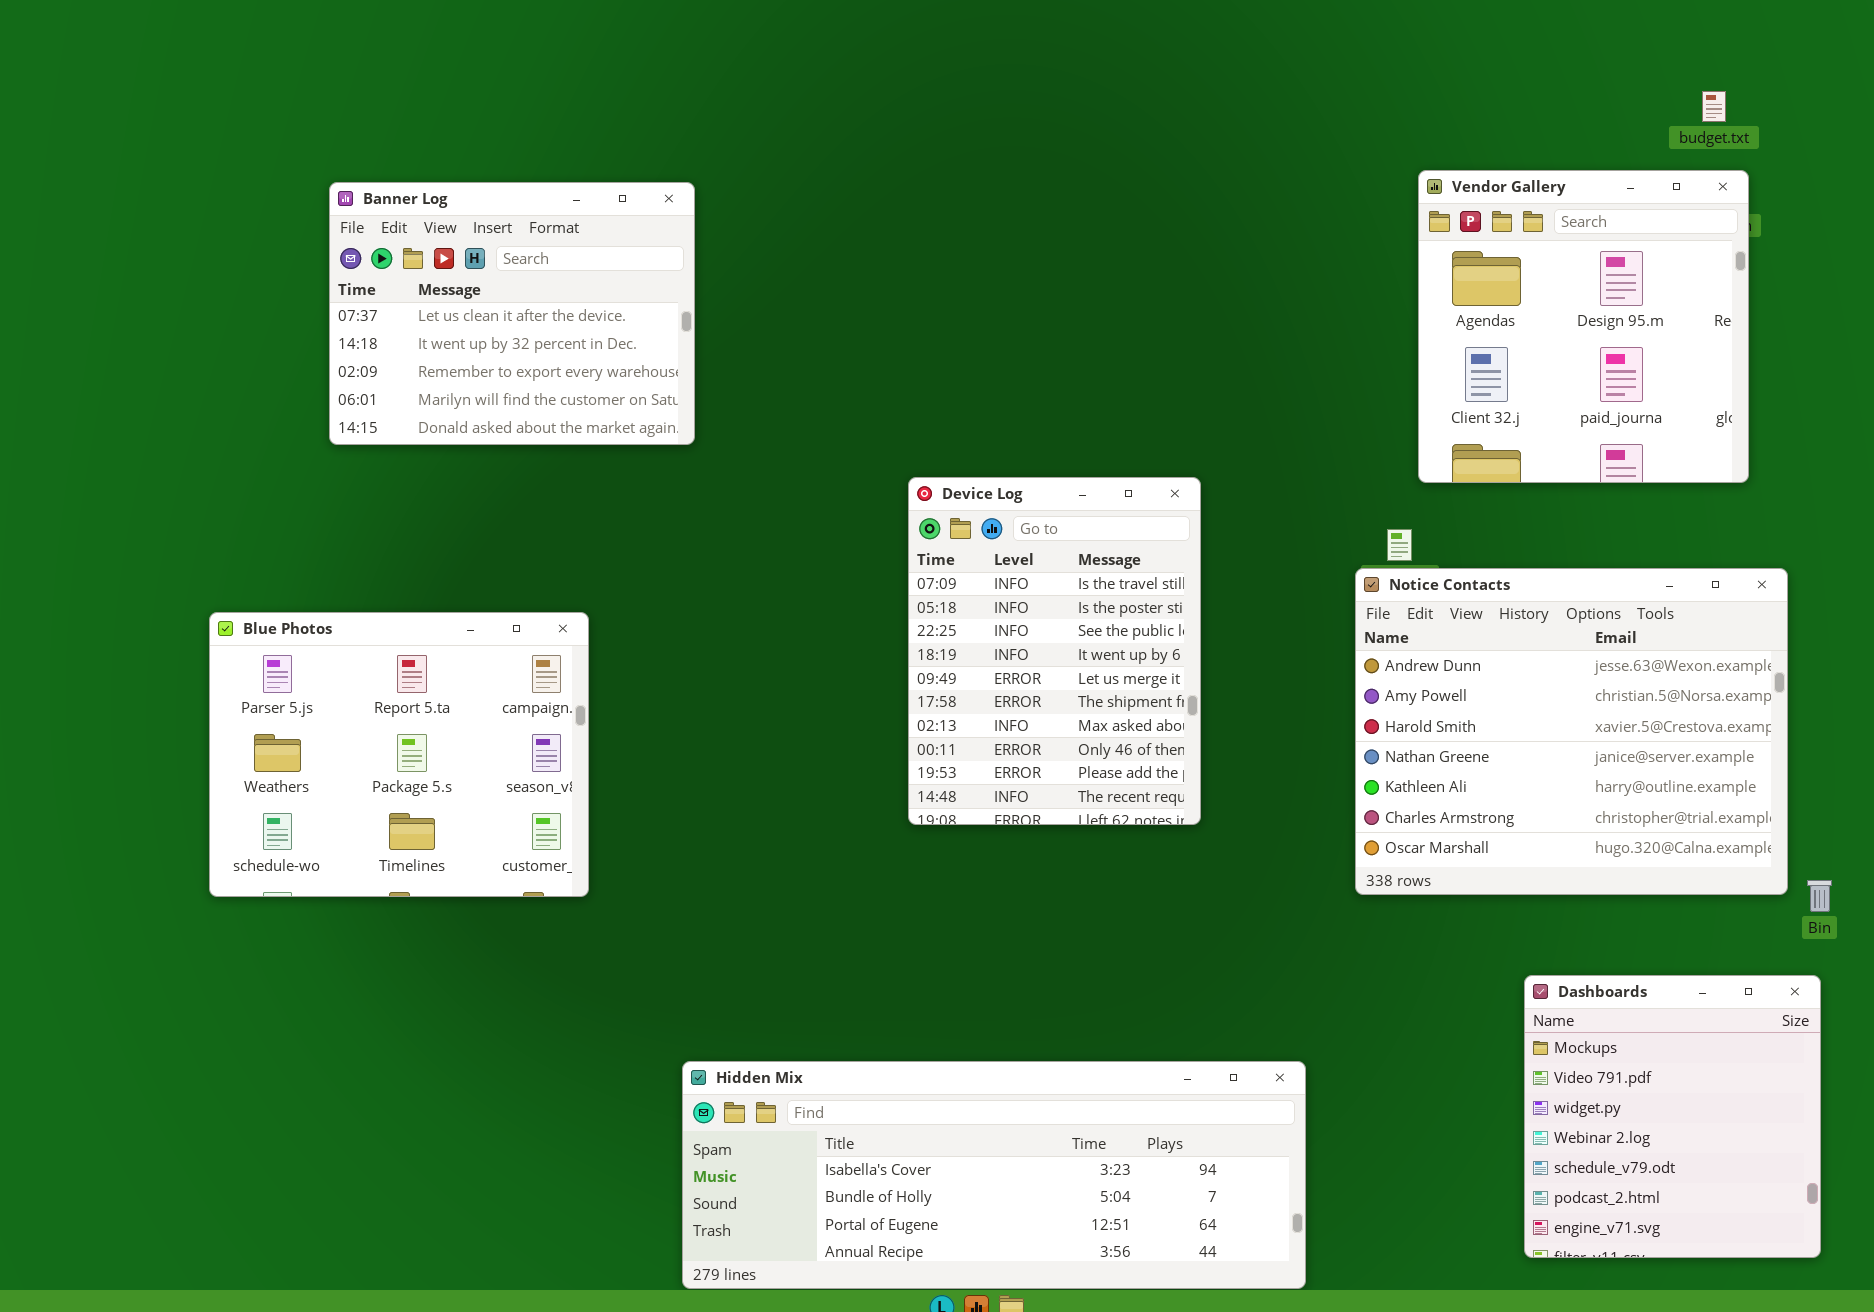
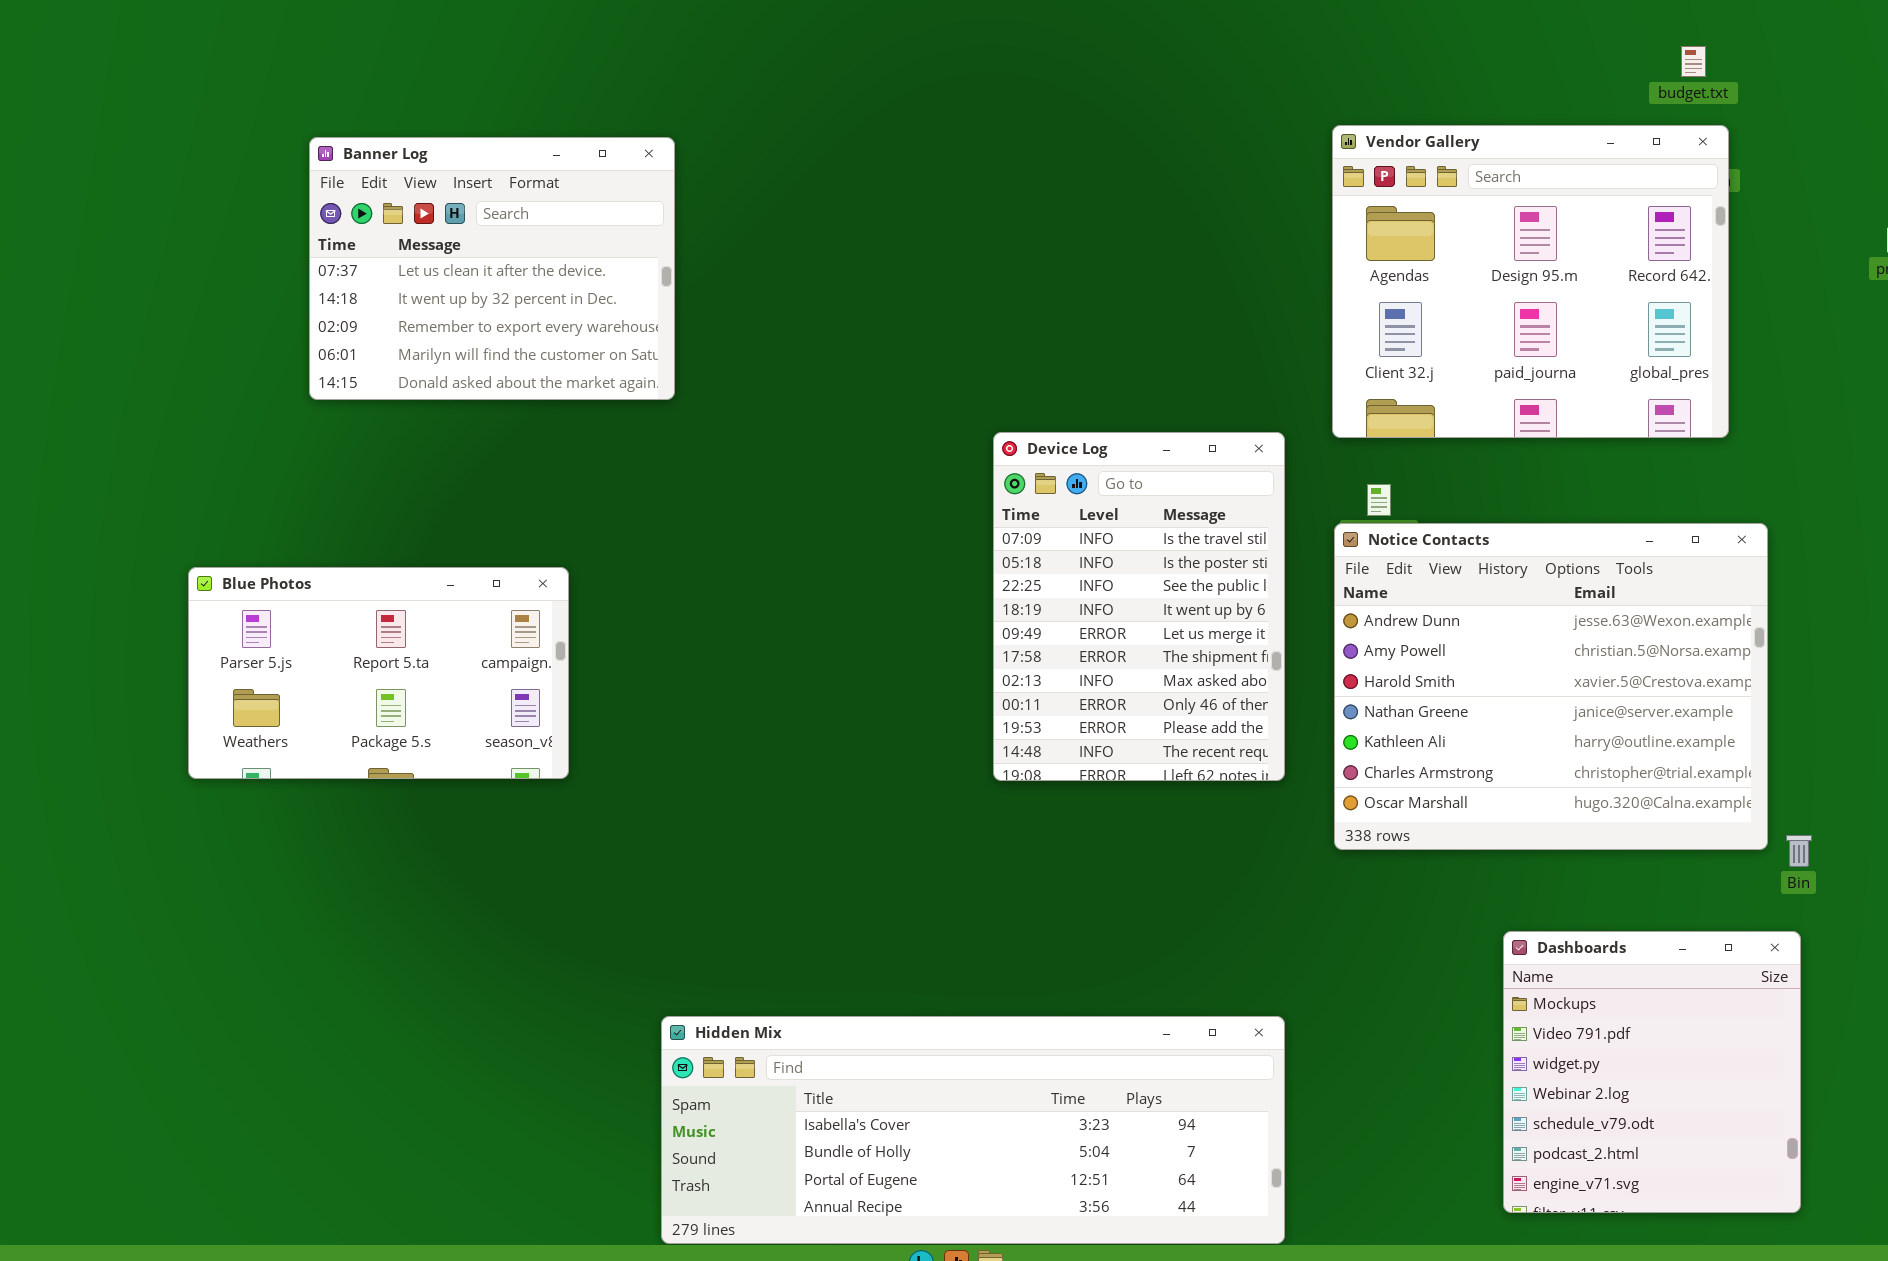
Vendor Gallery: [1418,170,1749,483] -> [1332,125,1729,438], resized
Device Log: [908,477,1201,825] -> [993,432,1285,781], moved
Blue Photos: [209,612,589,897] -> [188,567,569,779], resized

